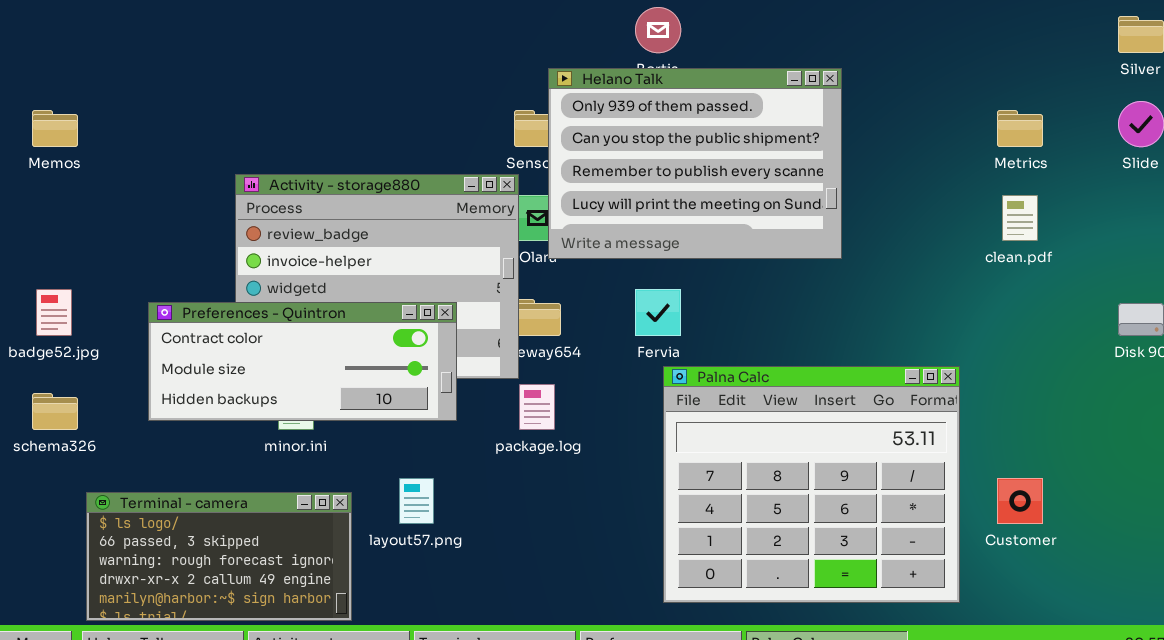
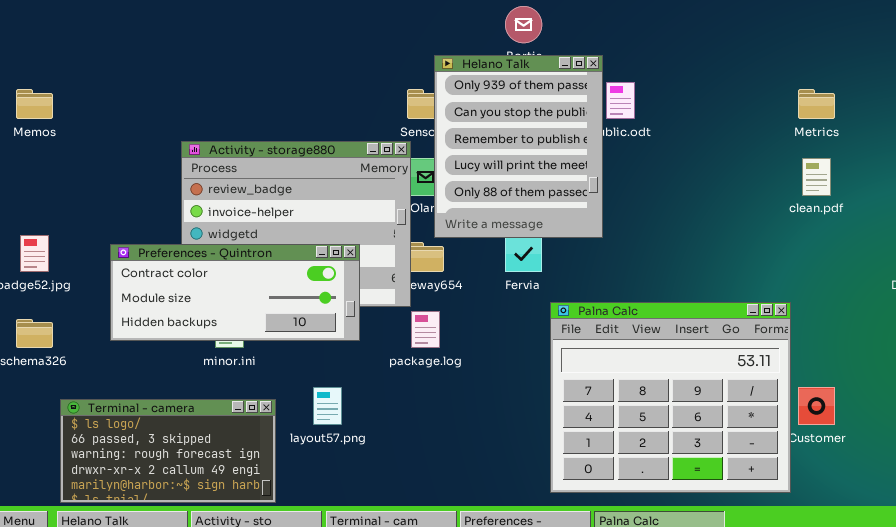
Helano Talk: [548,68,842,259] -> [434,55,603,238], resized
Palna Calc: [663,366,960,603] -> [550,302,791,493], moved

